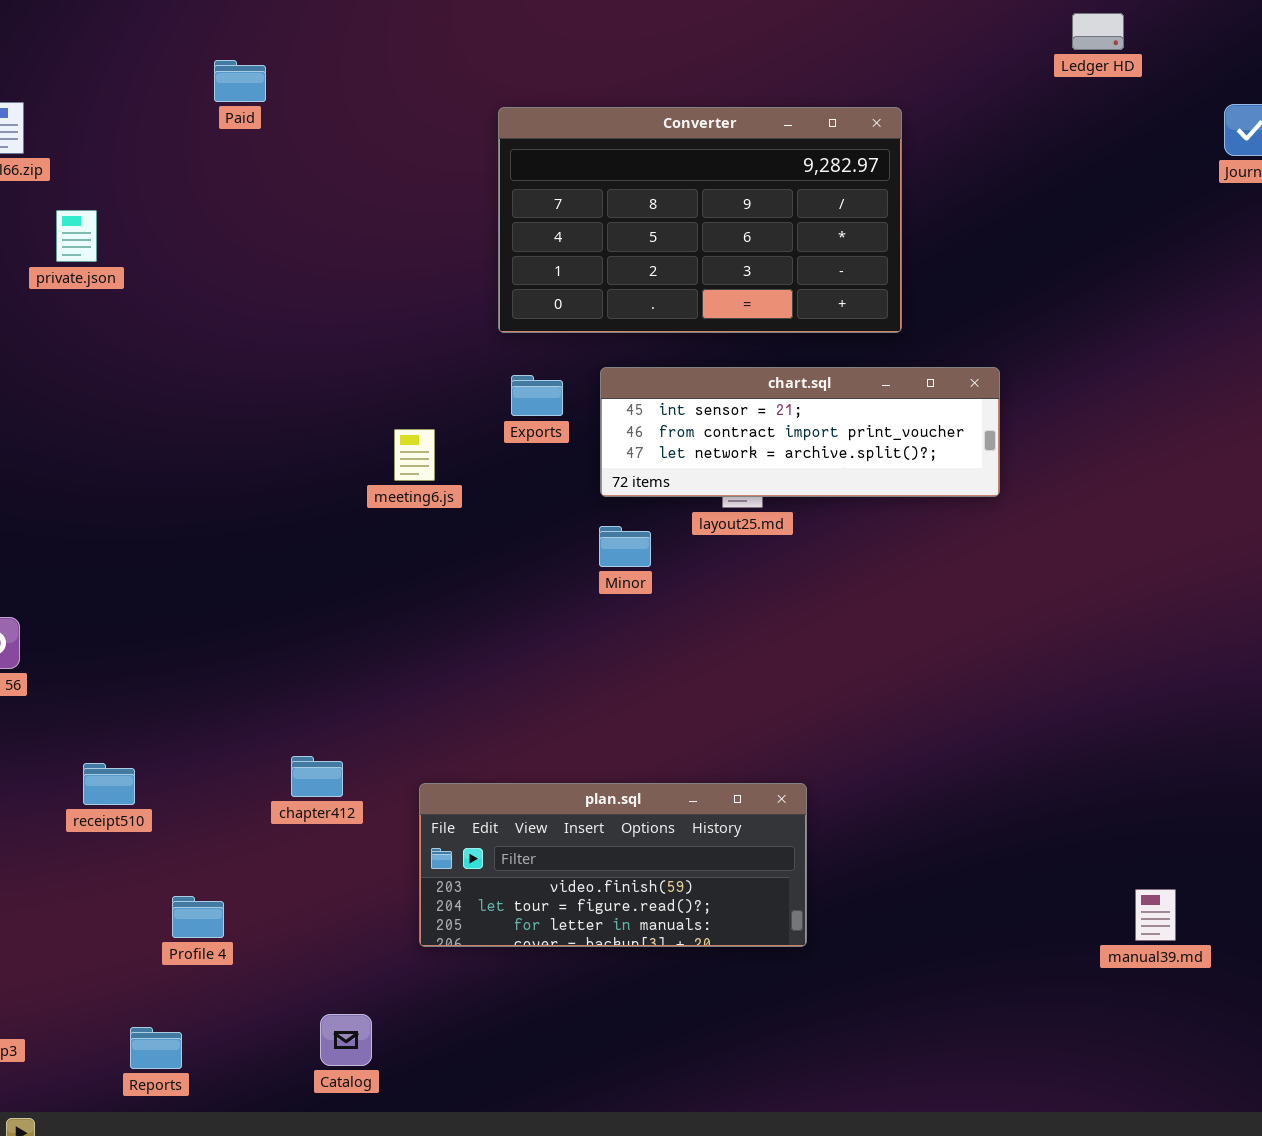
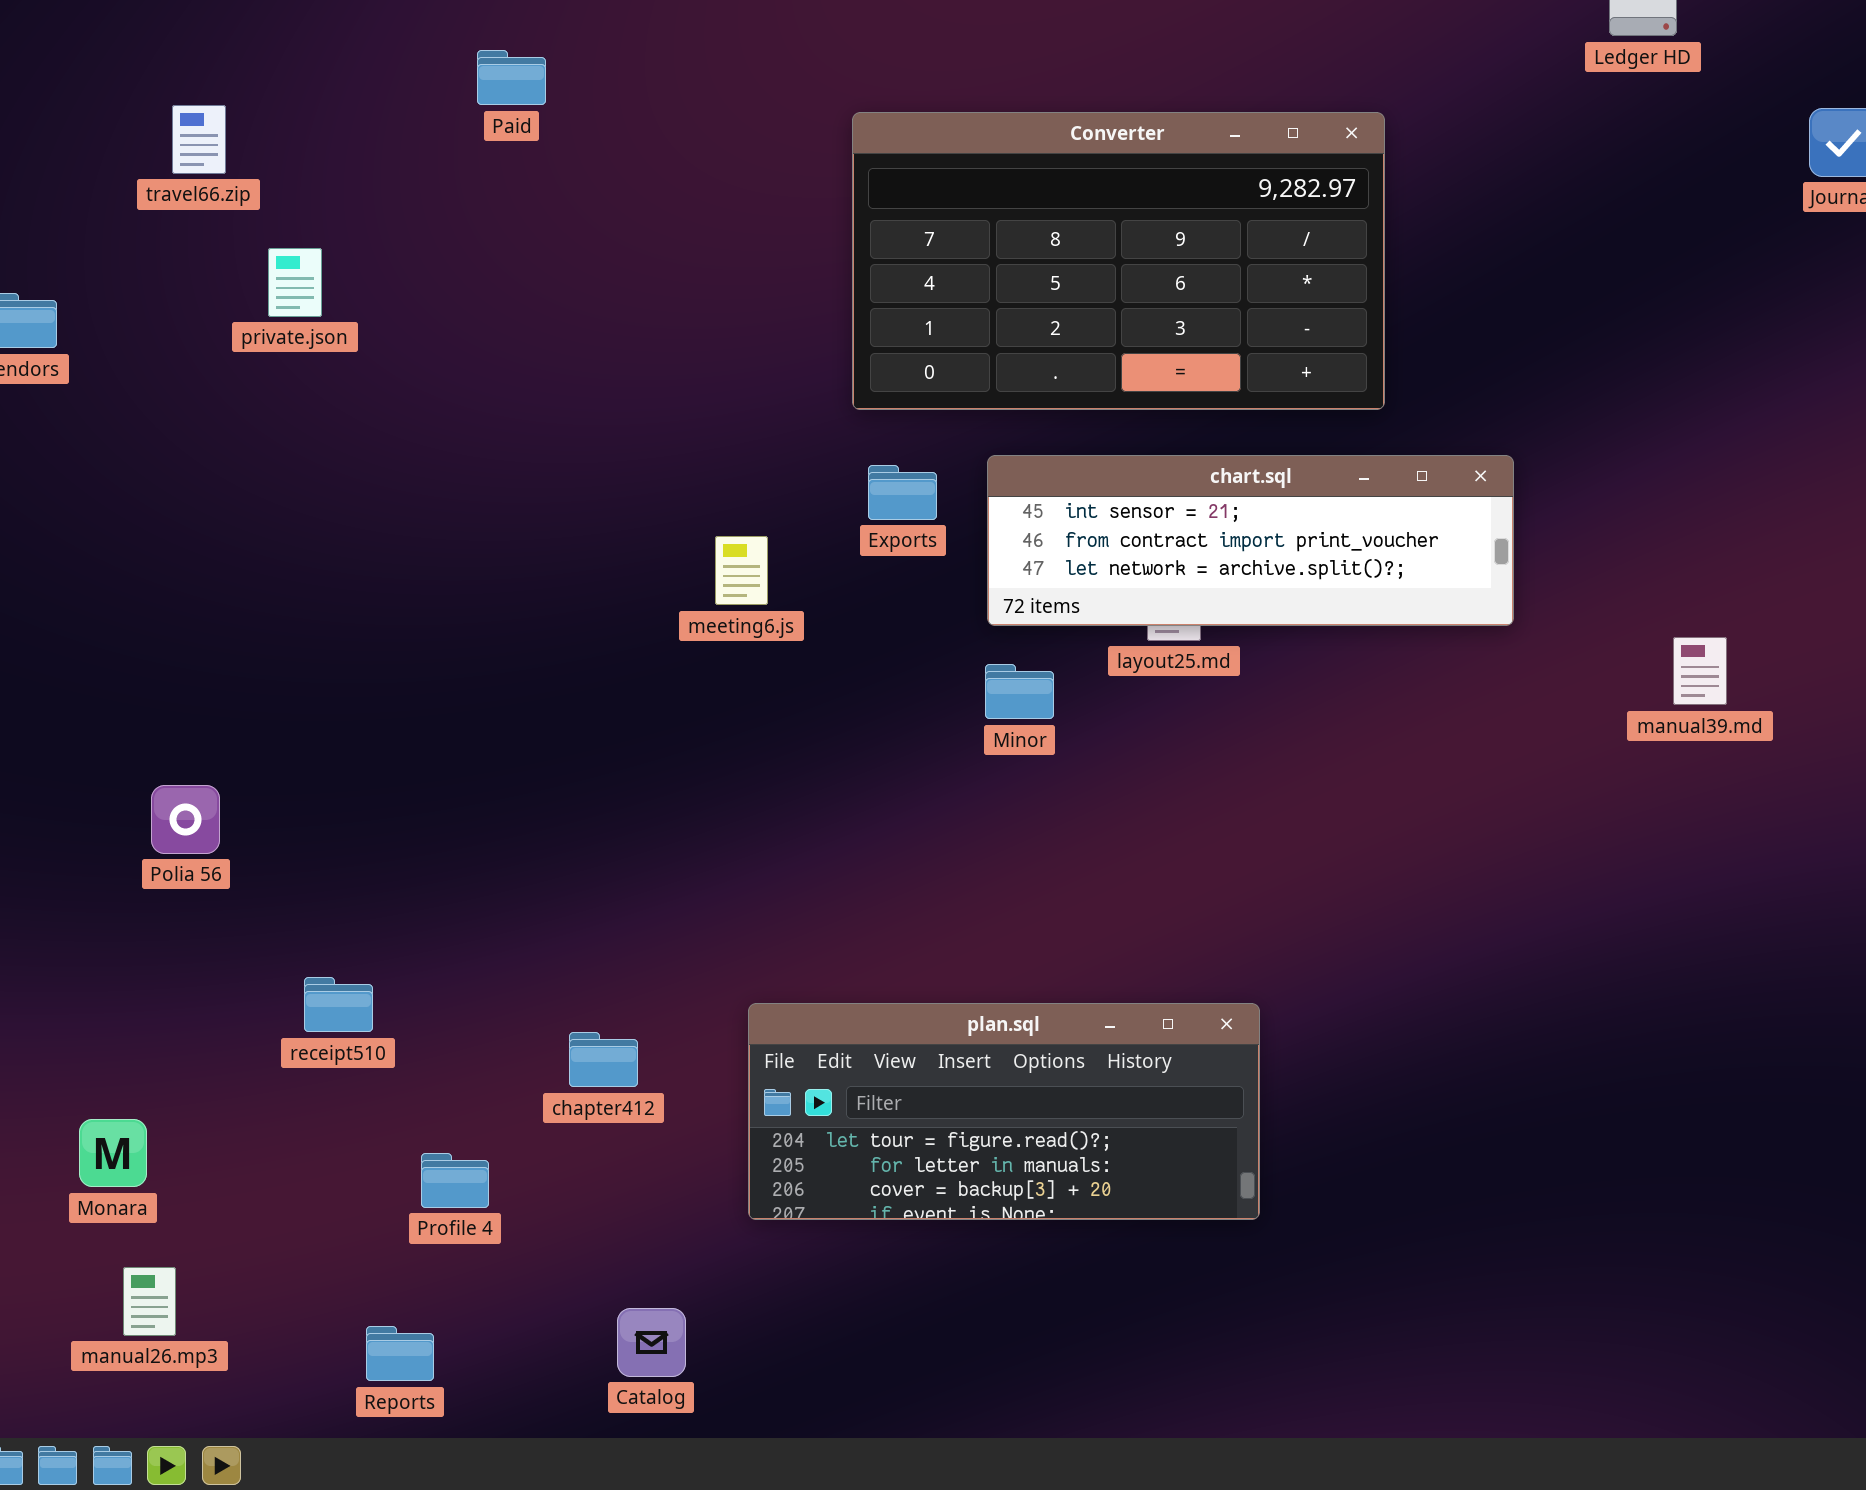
chapter412: [291,756,343,797] -> [569,1032,638,1087], moved
plan.sql: [419,783,807,947] -> [748,1003,1260,1220], scrolled down 1 row
manual39.md: [1135,889,1176,941] -> [1673,637,1727,705], moved

